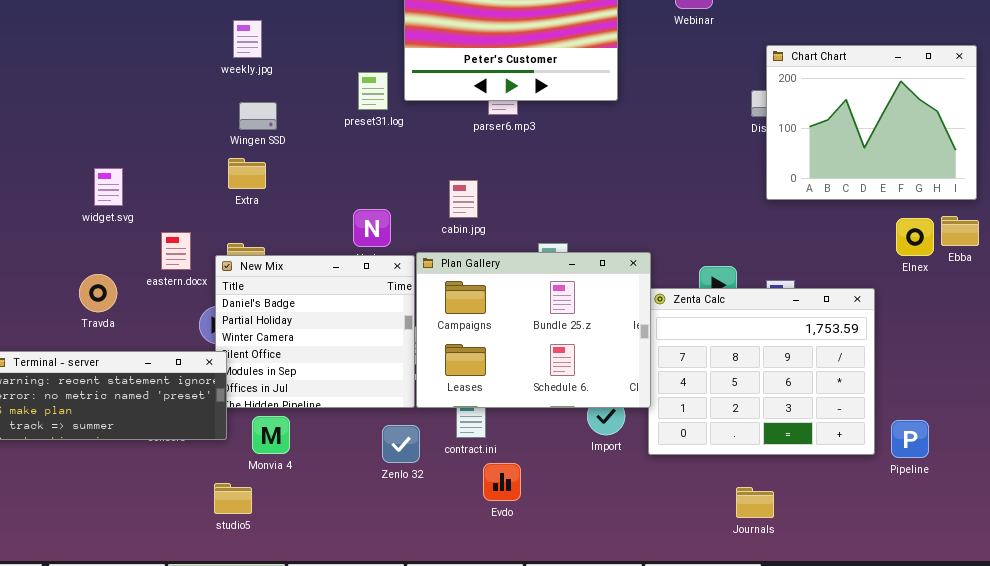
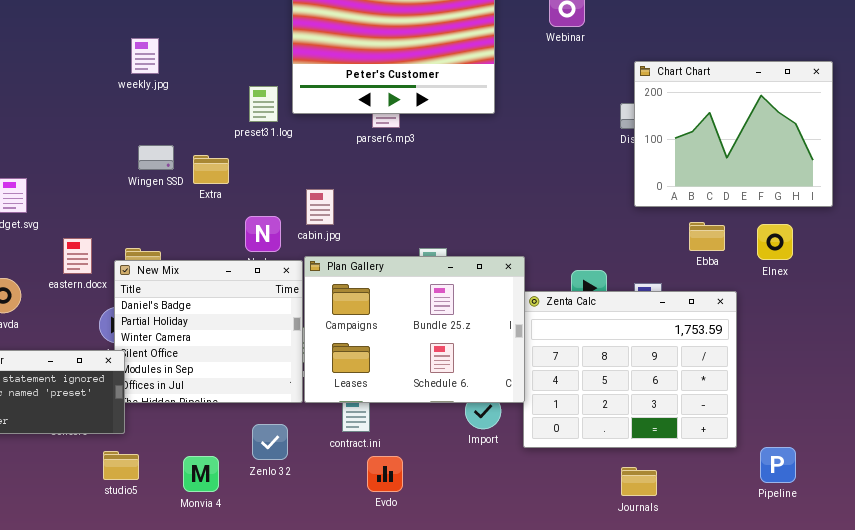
Wingen SSD: [239,102,277,130] -> [138,145,174,170], moved
Extra: [228,158,266,189] -> [193,155,229,184], moved
cabin.jpg: [449,180,478,218] -> [306,189,334,225], moved
Ebba: [941,216,979,246] -> [689,222,725,251], moved
Monvia 4: [252,416,290,454] -> [183,456,219,492], moved
Pipeline: [891,420,929,458] -> [760,447,796,483], moved
Zenlo 32: [382,425,420,463] -> [252,424,288,460], moved
studio5: [214,483,252,514] -> [103,451,139,480], moved
Journals: [736,487,774,518] -> [621,467,657,496], moved

